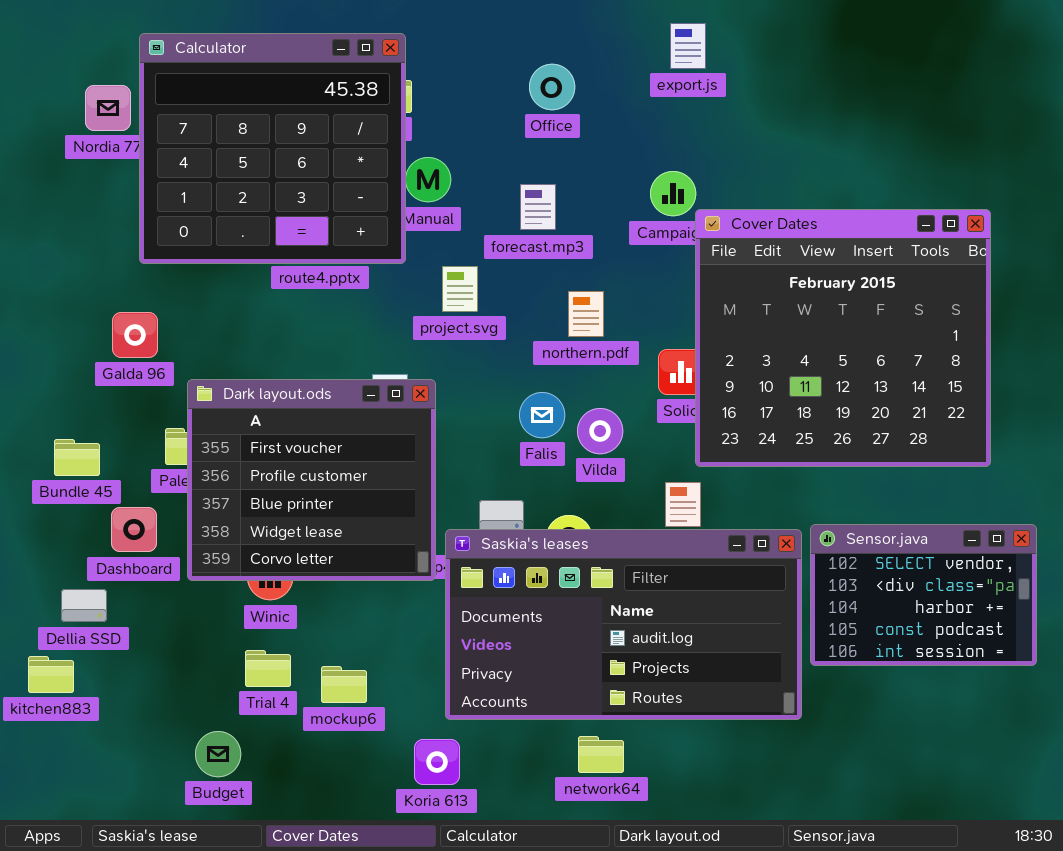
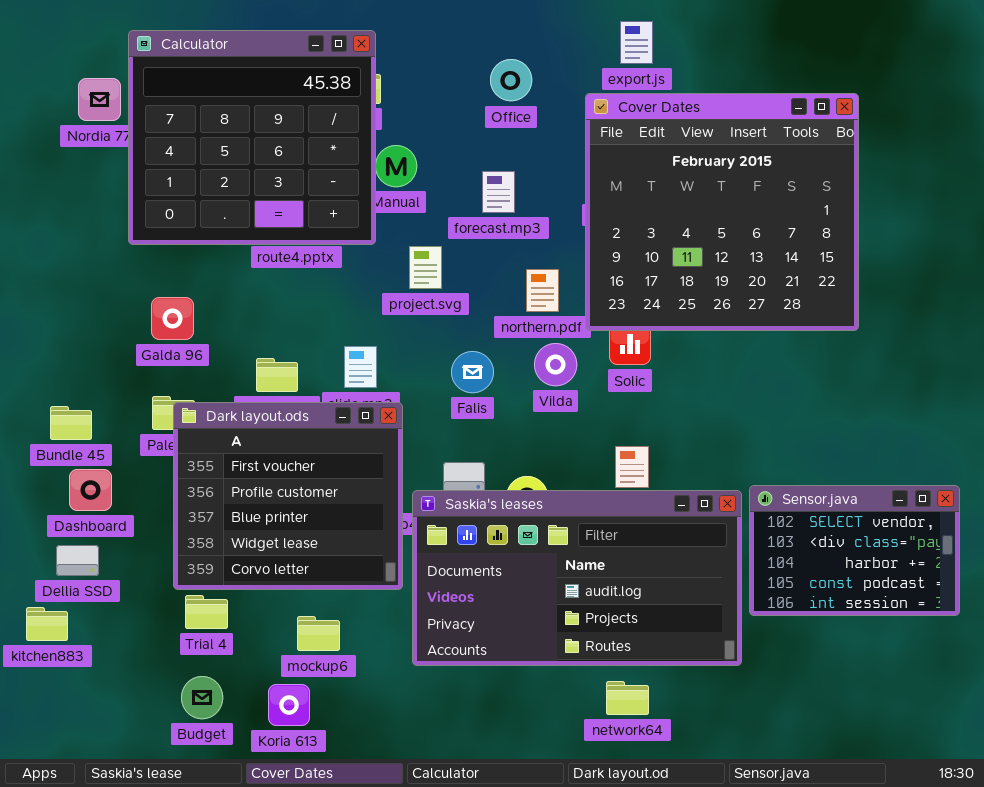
Cover Dates: [695,209,991,467] -> [585,93,859,331], moved
Galda 96: [112,312,158,358] -> [151,297,194,340], moved
Dark layout.ods: [187,379,436,581] -> [173,402,403,590], moved
Falis: [519,392,565,438] -> [451,351,494,393], moved
Vilda: [577,408,623,454] -> [534,343,577,386], moved
Dashboard: [111,507,157,552] -> [69,469,112,511], moved
Trial 4: [245,650,291,687] -> [185,595,228,629], moved
network64: [578,736,624,773] -> [606,681,649,715], moved
Koria 613: [414,739,460,785] -> [268,684,310,726], moved

